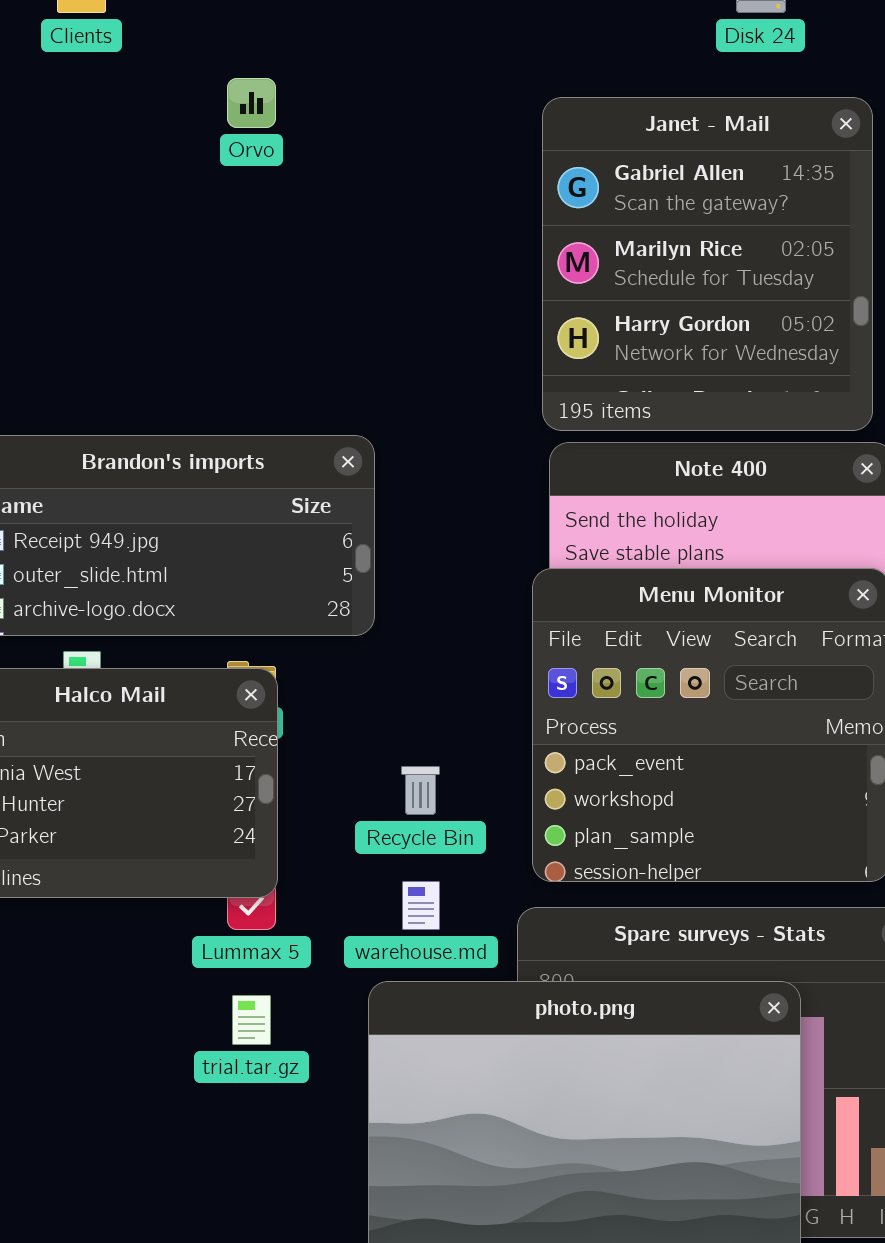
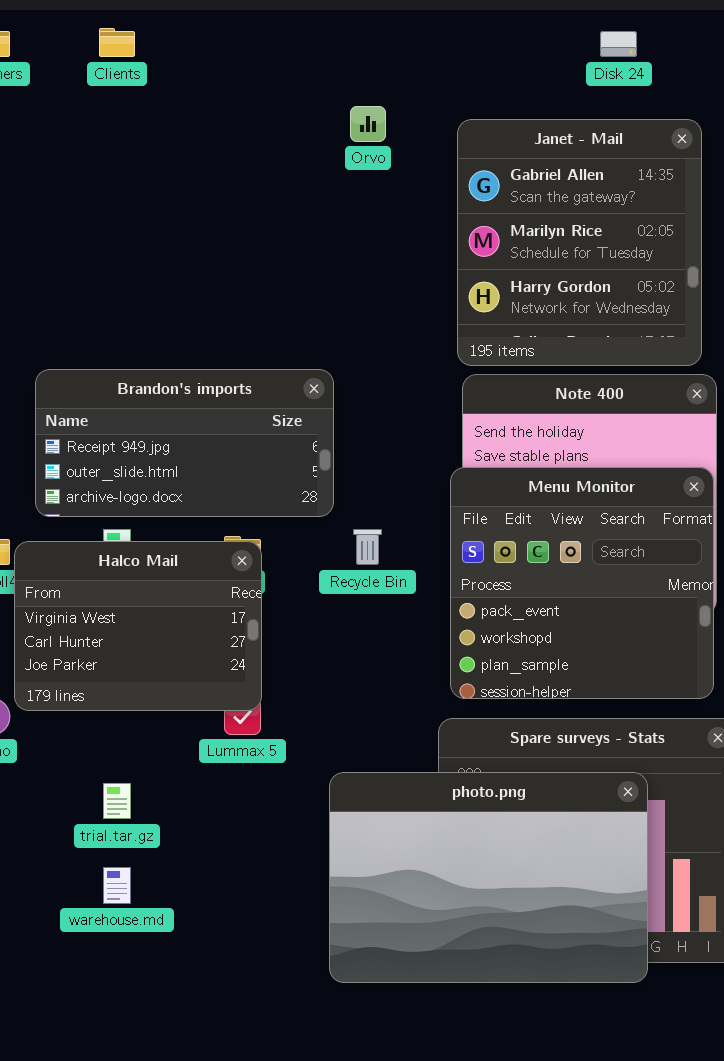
Orvo: [227,78,276,128] -> [350,106,386,142], moved
Recycle Bin: [401,766,440,815] -> [353,529,382,565], moved
warehouse.md: [402,881,440,930] -> [103,867,131,904], moved
trial.tar.gz: [232,995,271,1045] -> [103,783,131,819], moved

